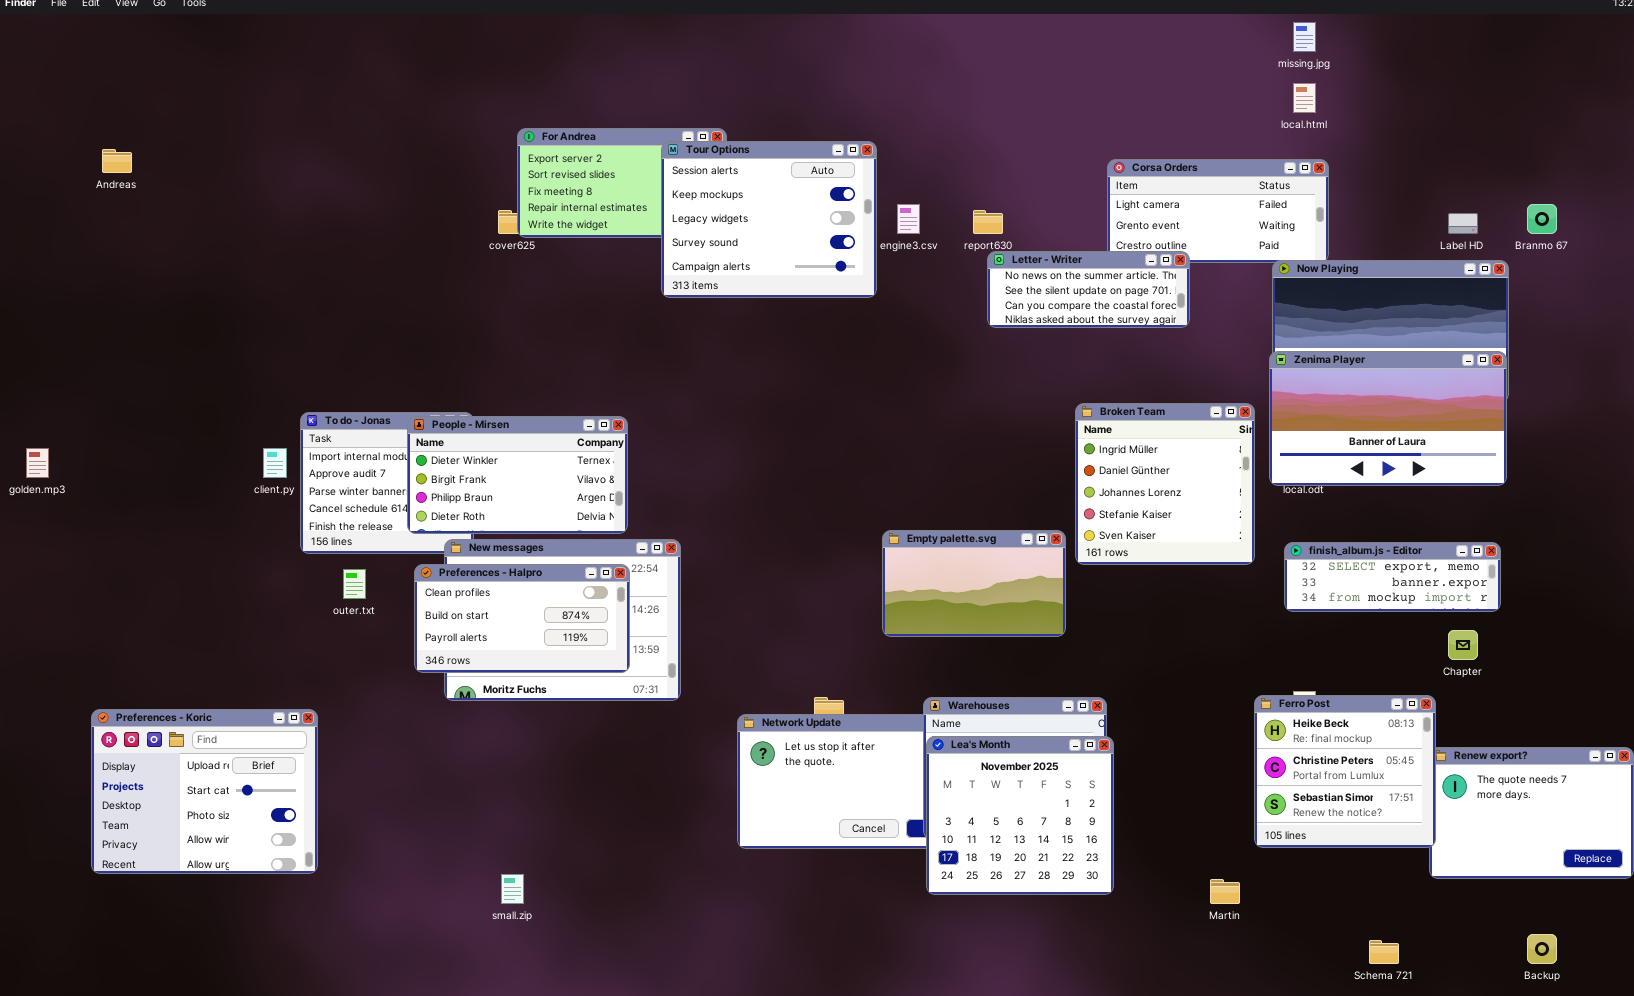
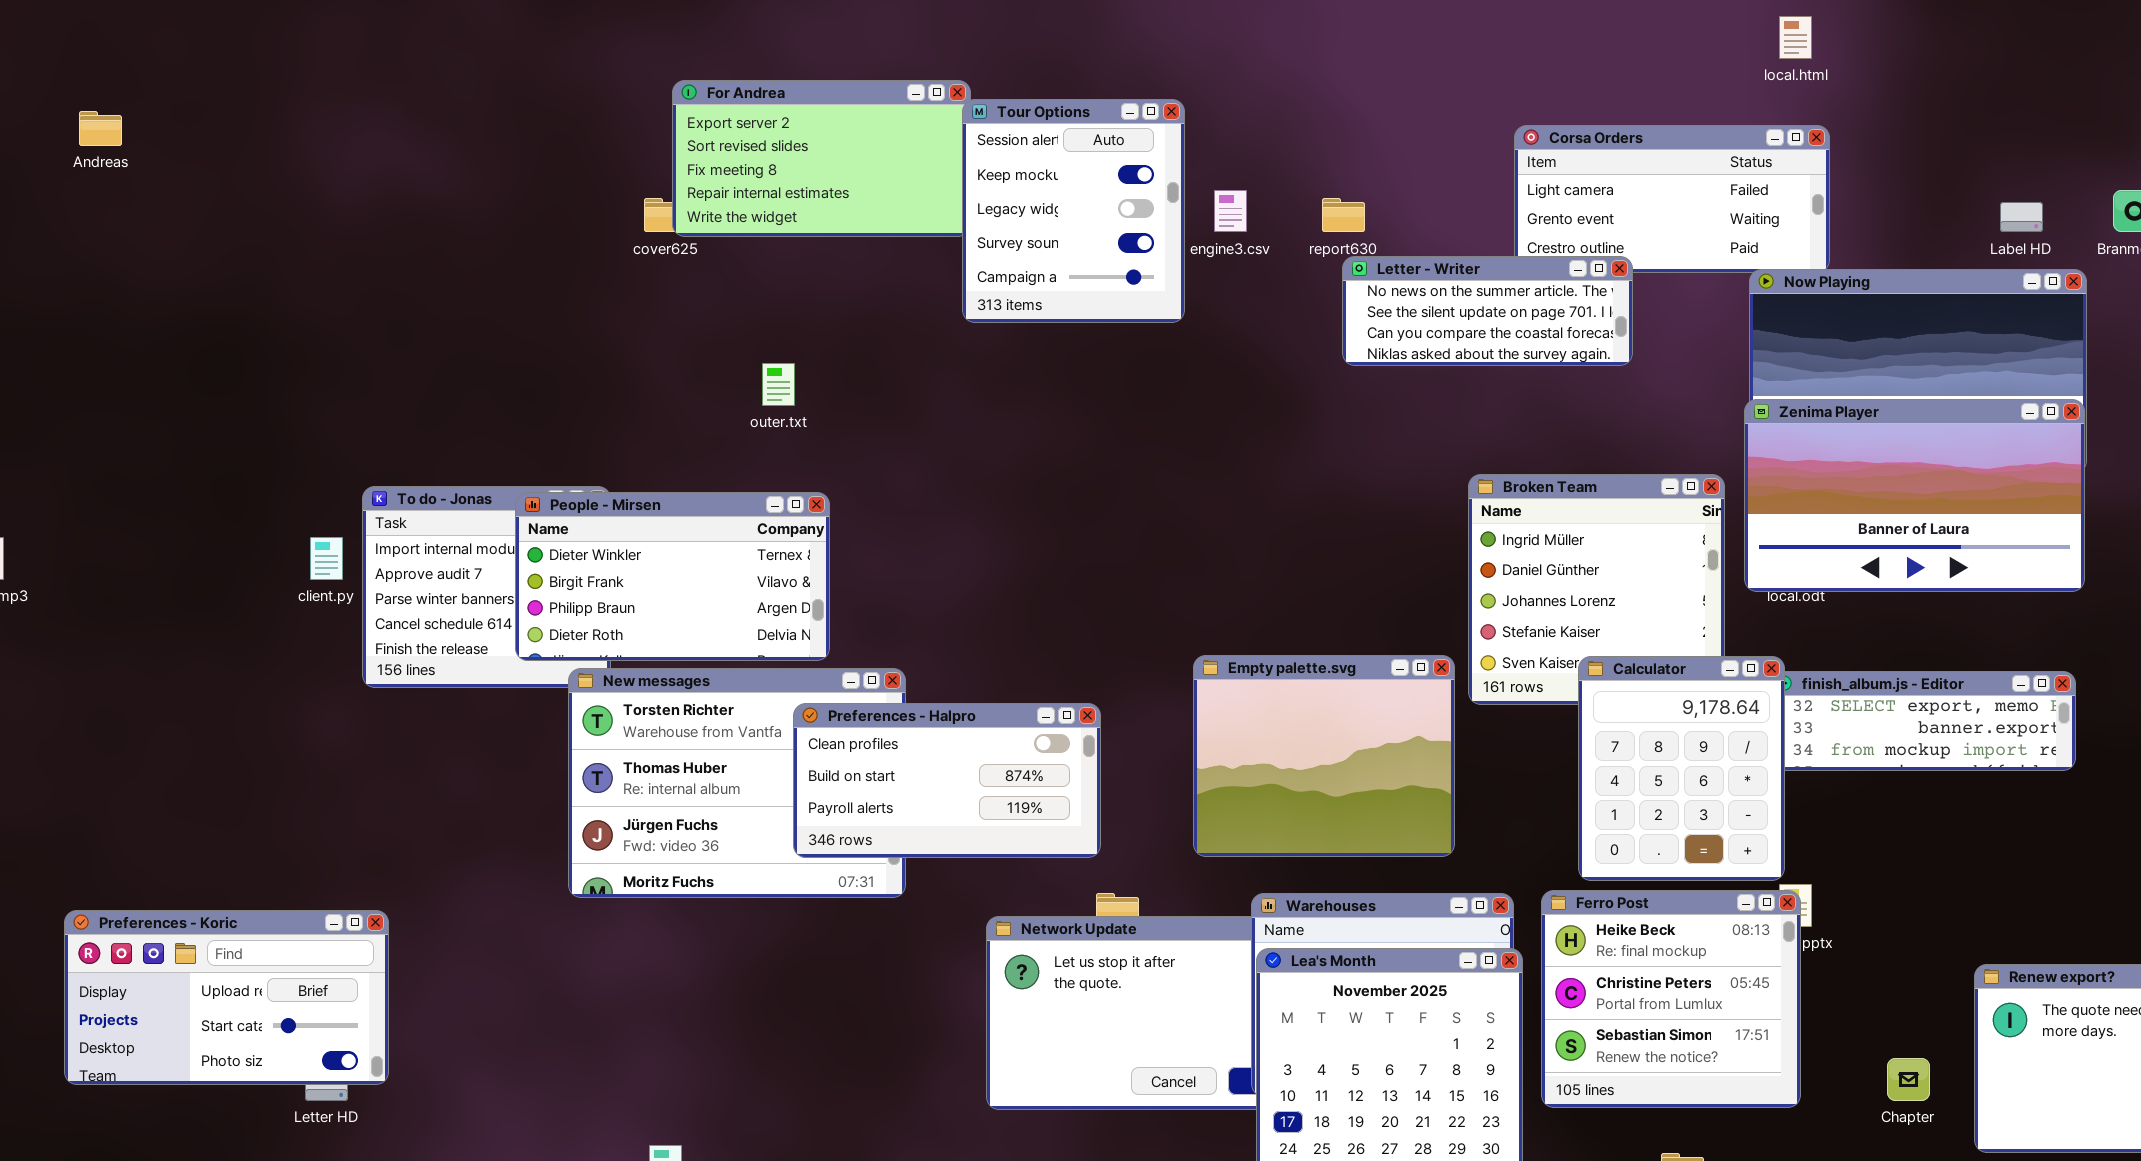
Tour Options: [661,141,877,298] -> [962,99,1185,323], resized
Empty palette.svg: [882,530,1066,637] -> [1193,655,1455,857], resized
Calculator: none -> [1578,656,1785,881], opened
Preferences - Halpro: [414,564,630,673] -> [793,703,1101,858], moved
outer.txt: [343,569,366,599] -> [762,363,795,406], moved
Chapter: [1448,630,1478,660] -> [1887,1058,1930,1101], moved
Ferro Post: [1254,695,1436,848] -> [1541,890,1801,1108], moved
Preferences - Koric: [91,709,318,874] -> [64,910,389,1085], resized

